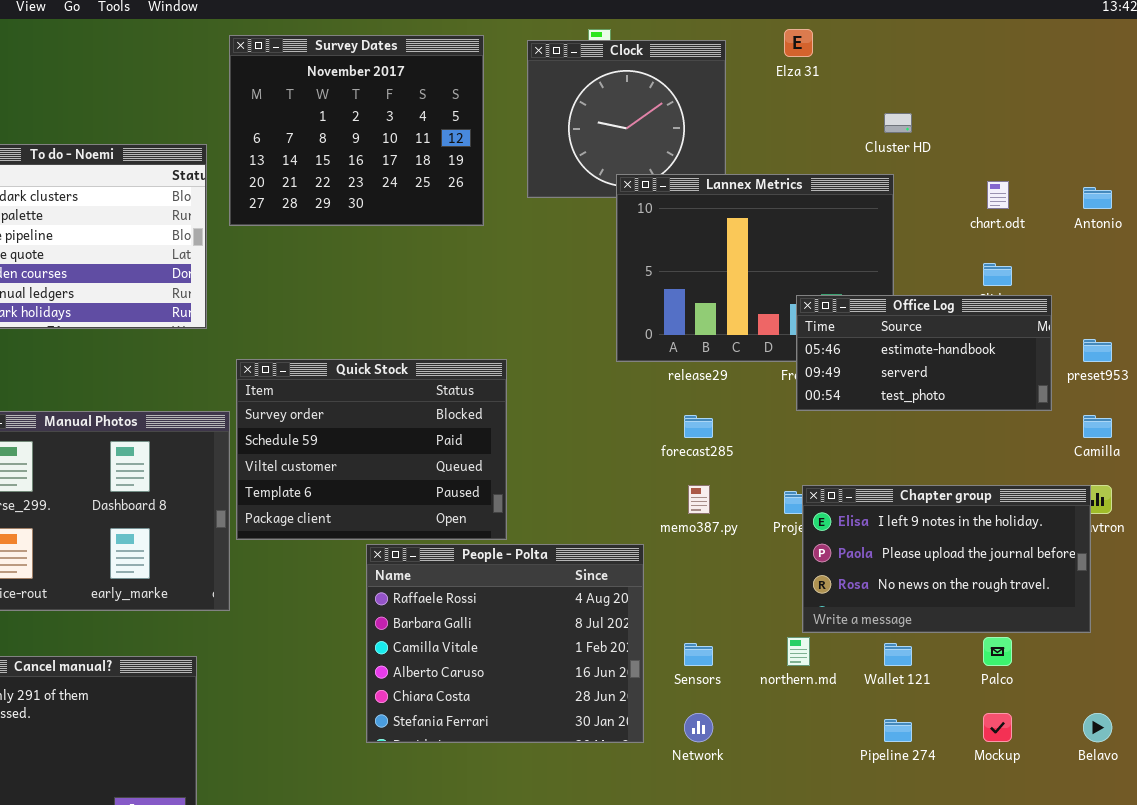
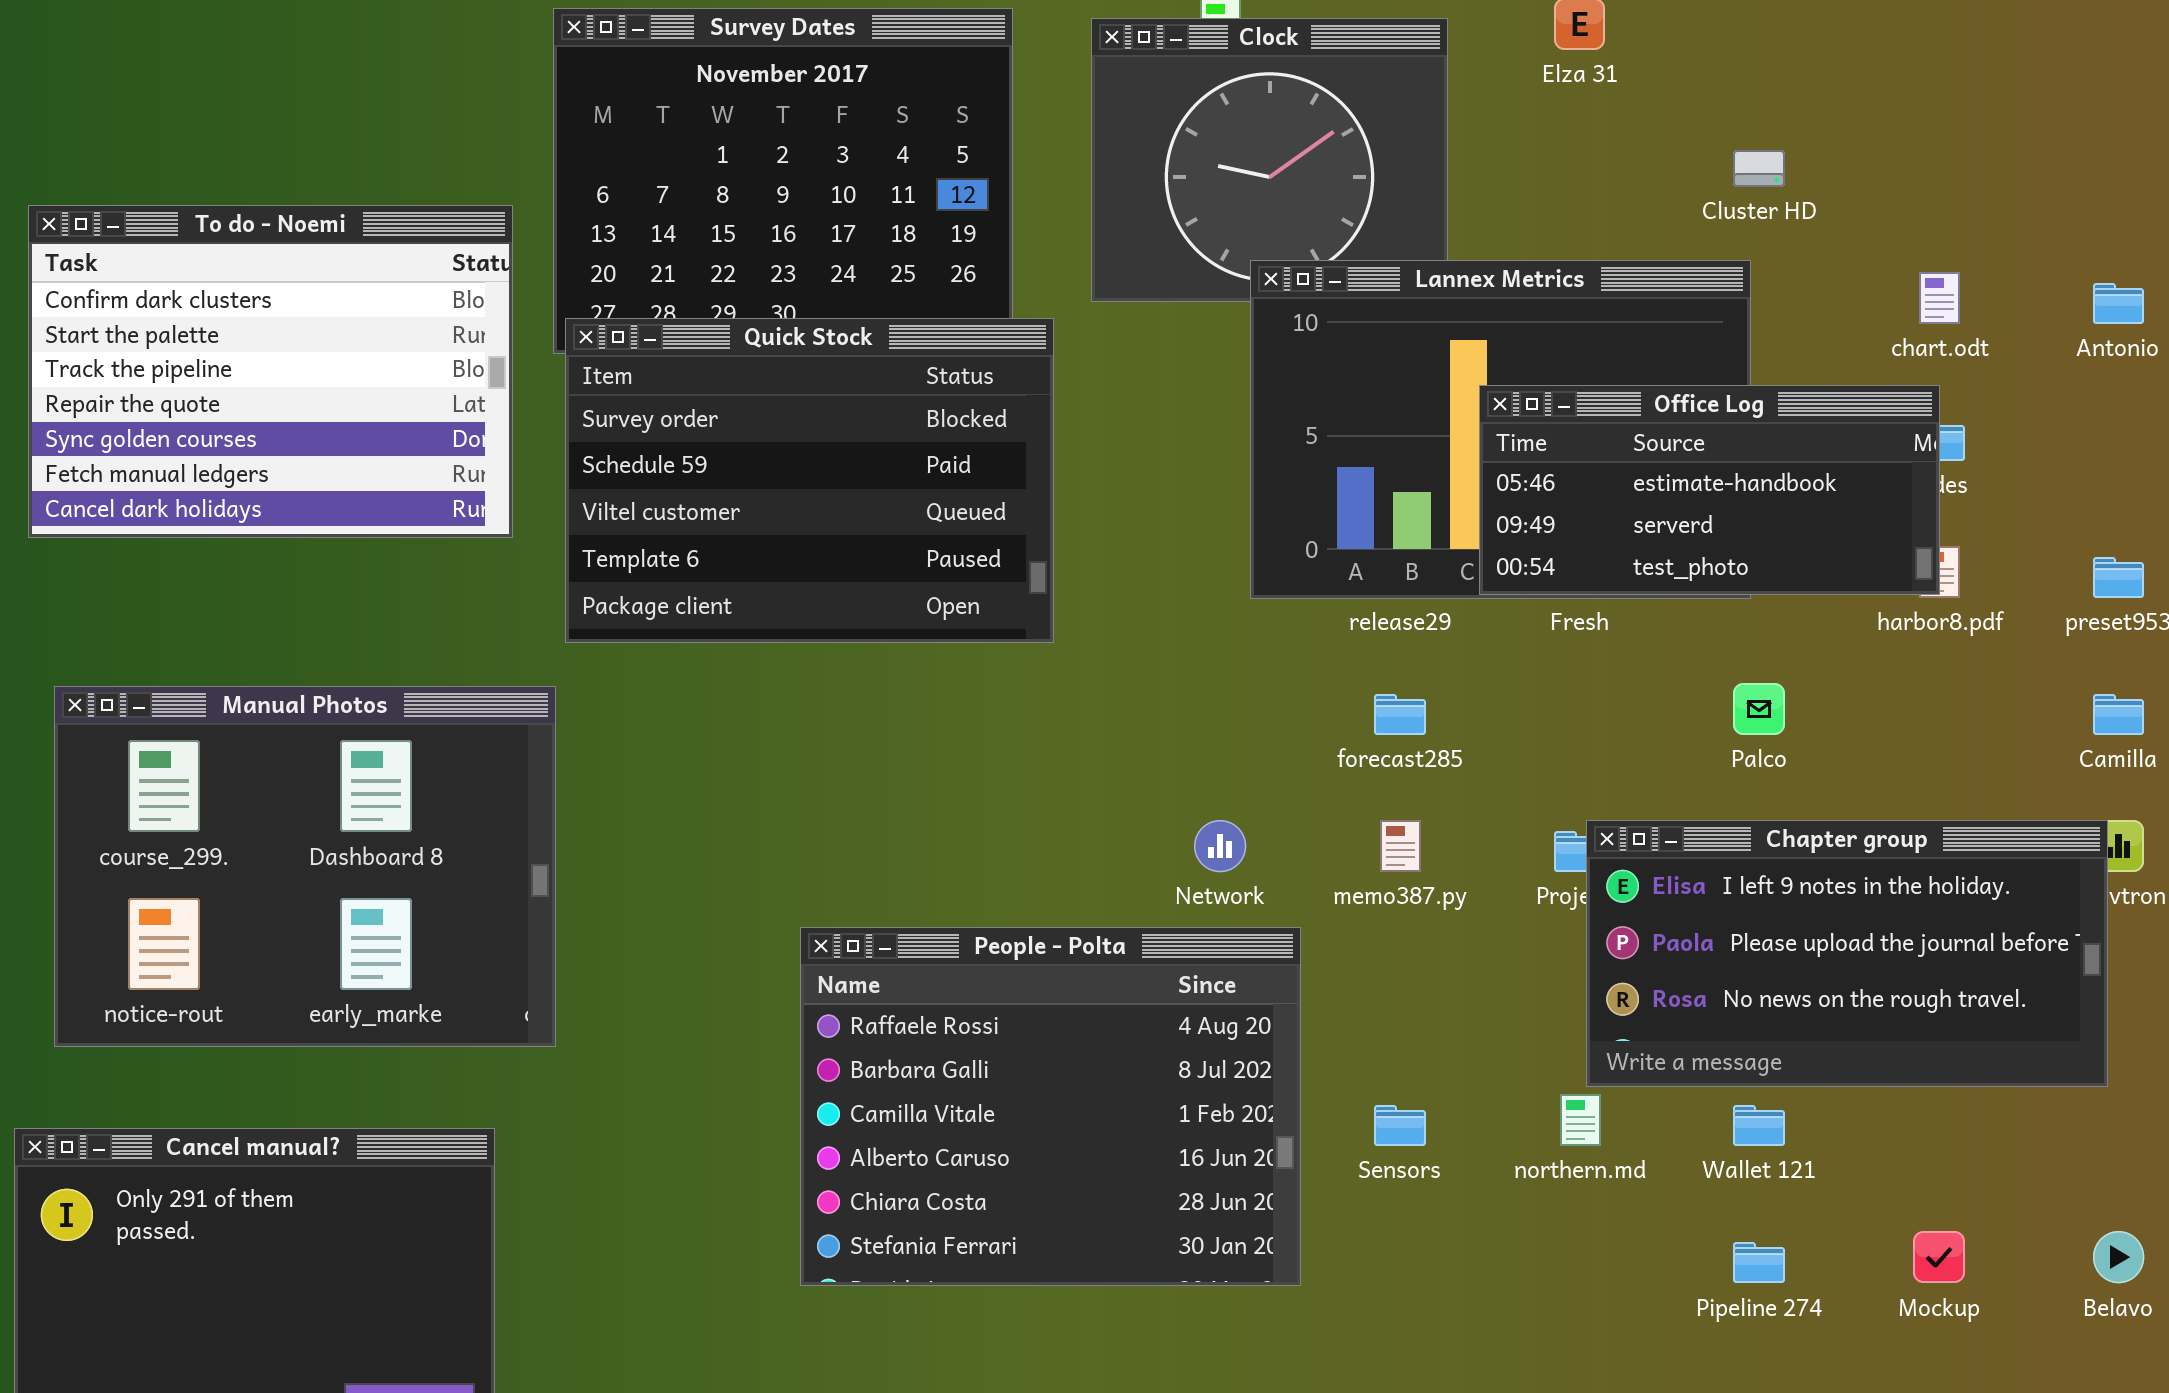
Office Log: [796,295,1052,411] -> [1479,385,1940,595], moved
Quick Stock: [236,359,507,540] -> [565,318,1054,643], moved
Palco: [983,637,1012,666] -> [1733,683,1785,735], moved
Network: [684,713,713,742] -> [1194,820,1246,872], moved

